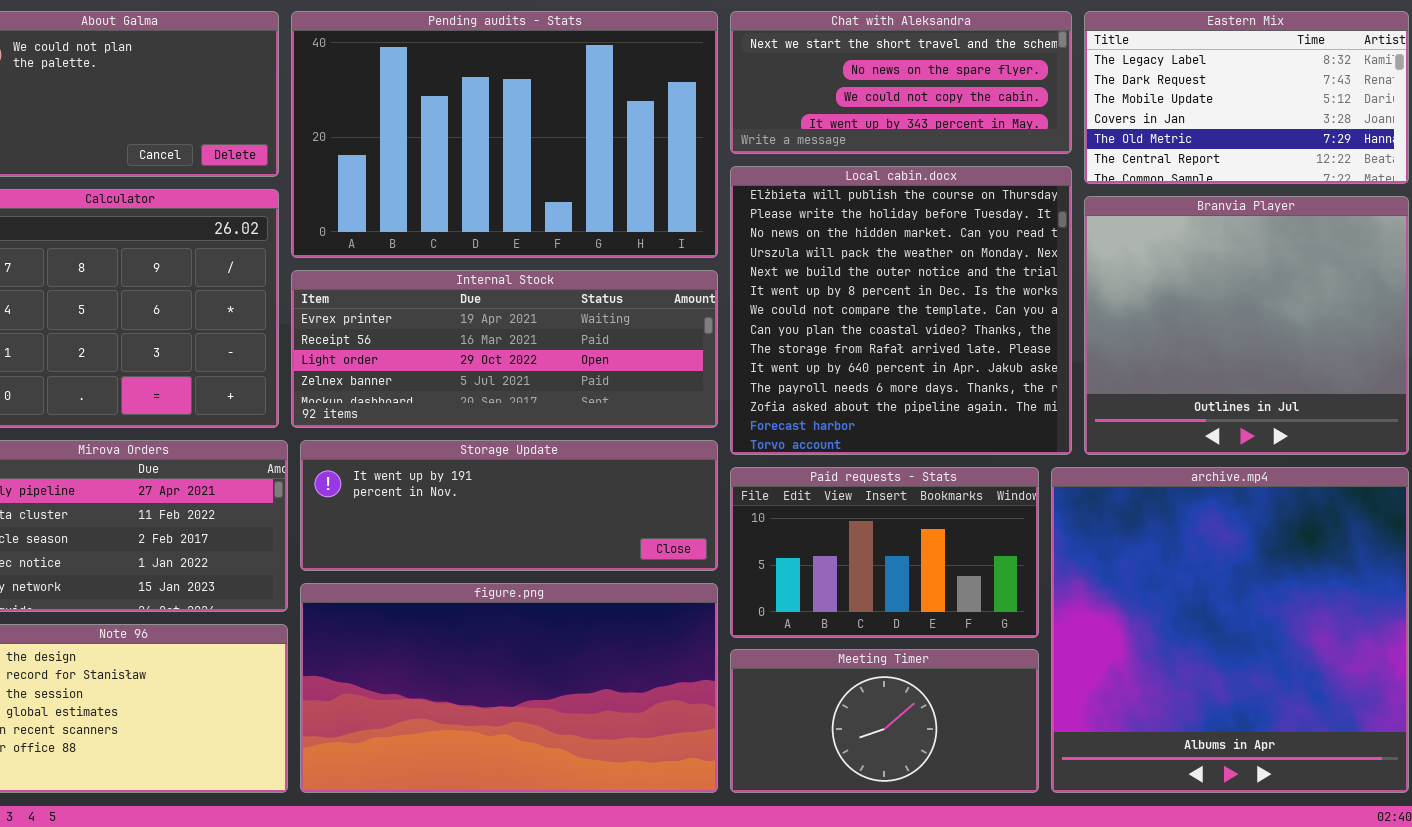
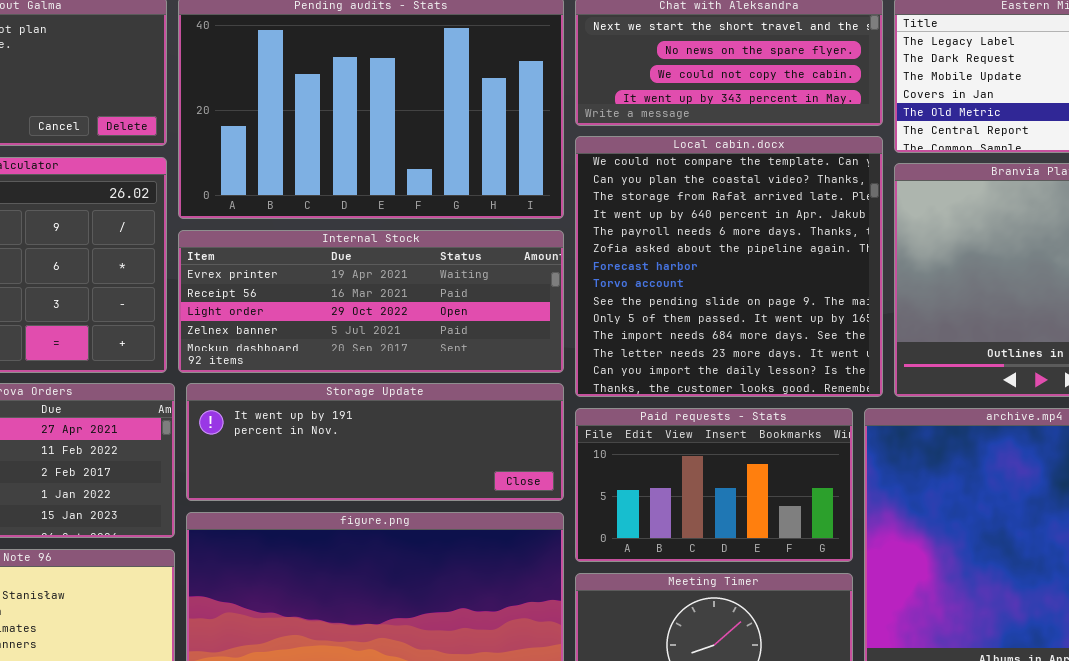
Local cabin.docx: [730,166,1072,455] -> [575,136,883,397], scrolled down 6 rows

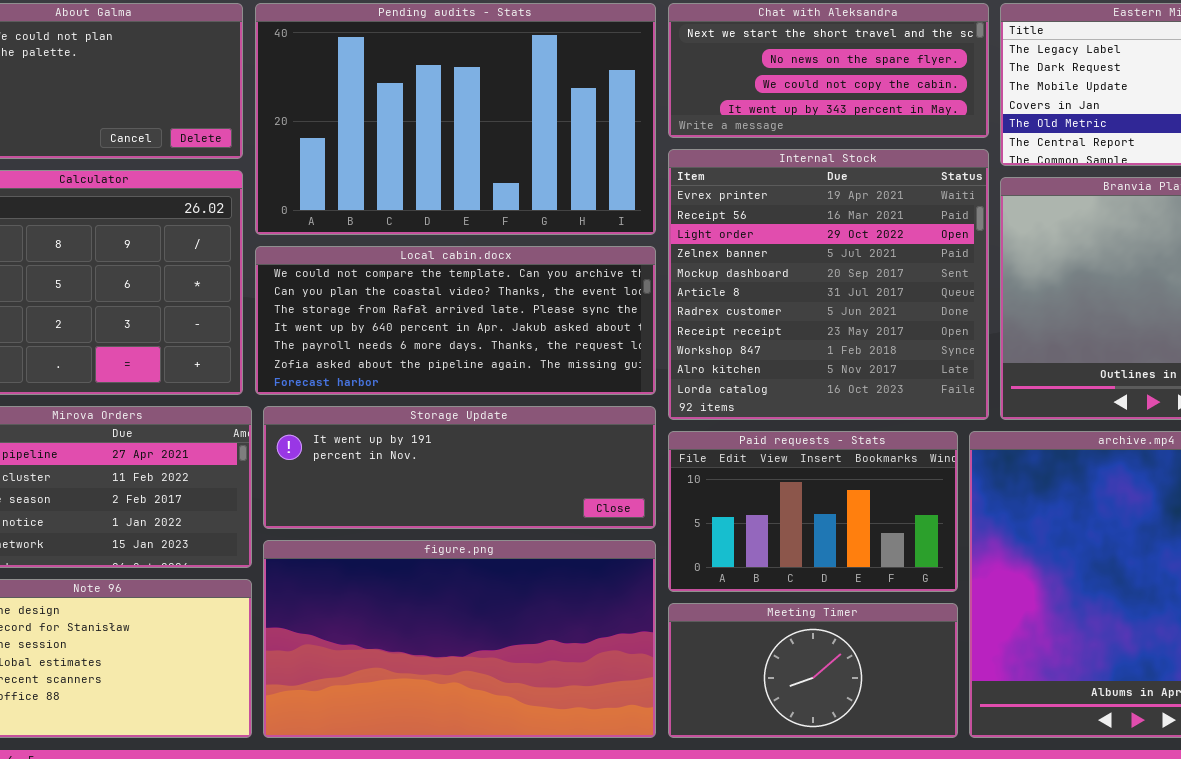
Local cabin.docx: [575,136,883,397] -> [255,246,656,395], moved, resized
Internal Stock: [178,230,564,373] -> [668,149,989,420], moved, resized

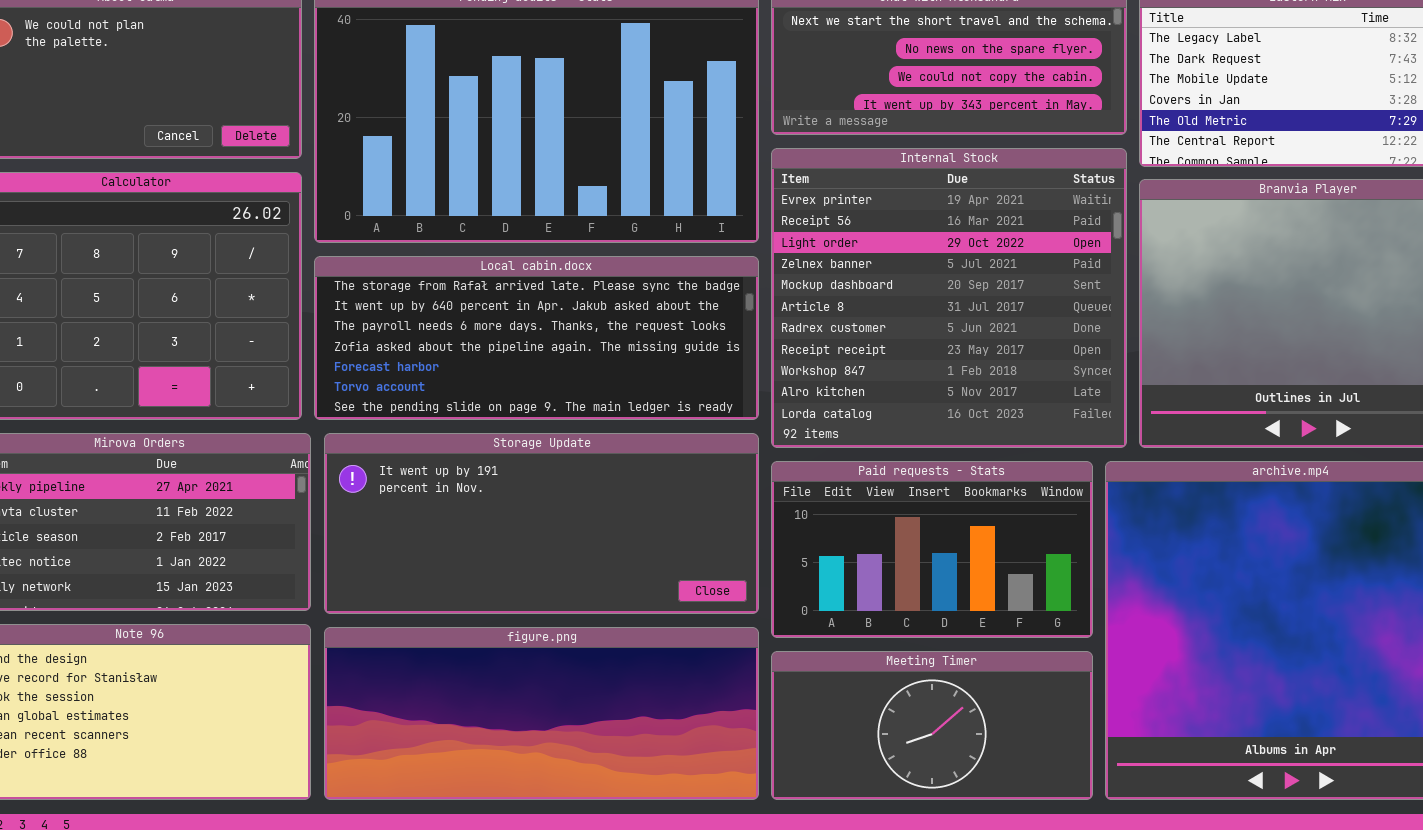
Local cabin.docx: [255,246,656,395] -> [314,256,759,420], scrolled down 2 rows
Storage Update: [263,406,656,529] -> [324,433,759,614], resized
figure.png: [263,540,656,738] -> [324,627,759,800], resized

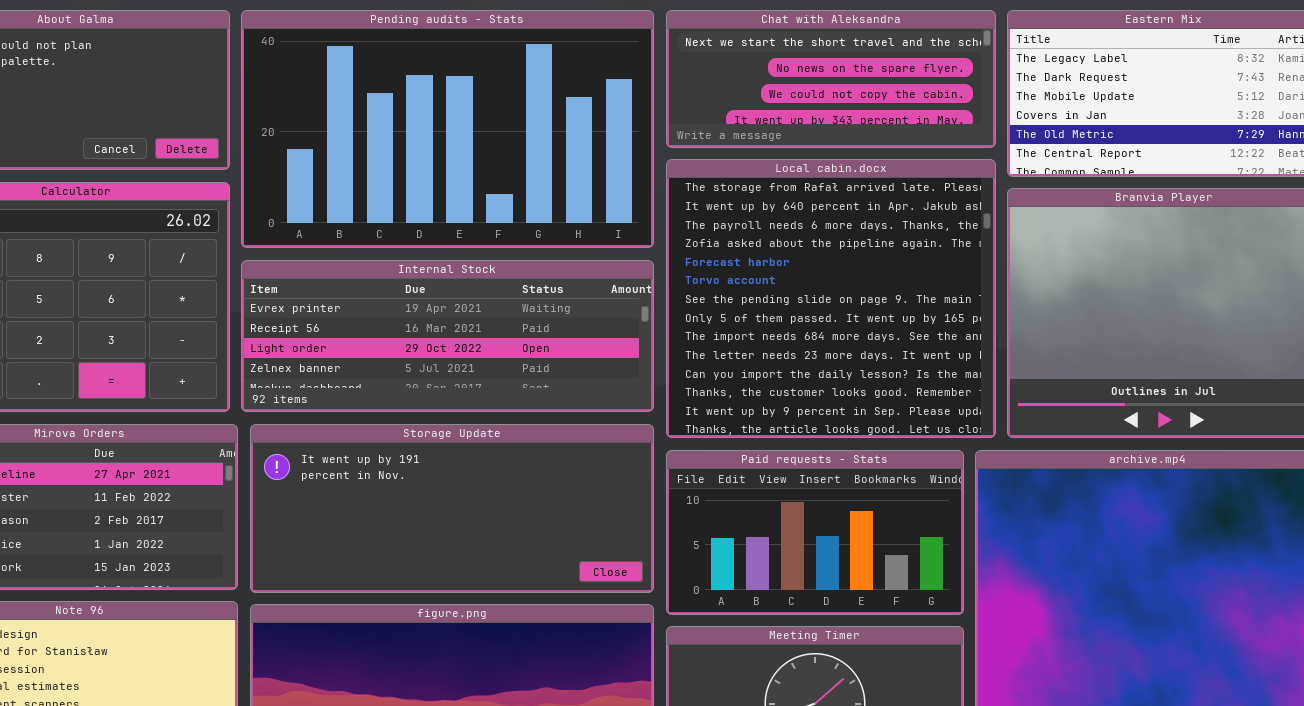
Internal Stock: [771,148,1127,448] -> [241,260,654,412], moved, resized
Local cabin.docx: [314,256,759,420] -> [666,159,996,438], moved, resized

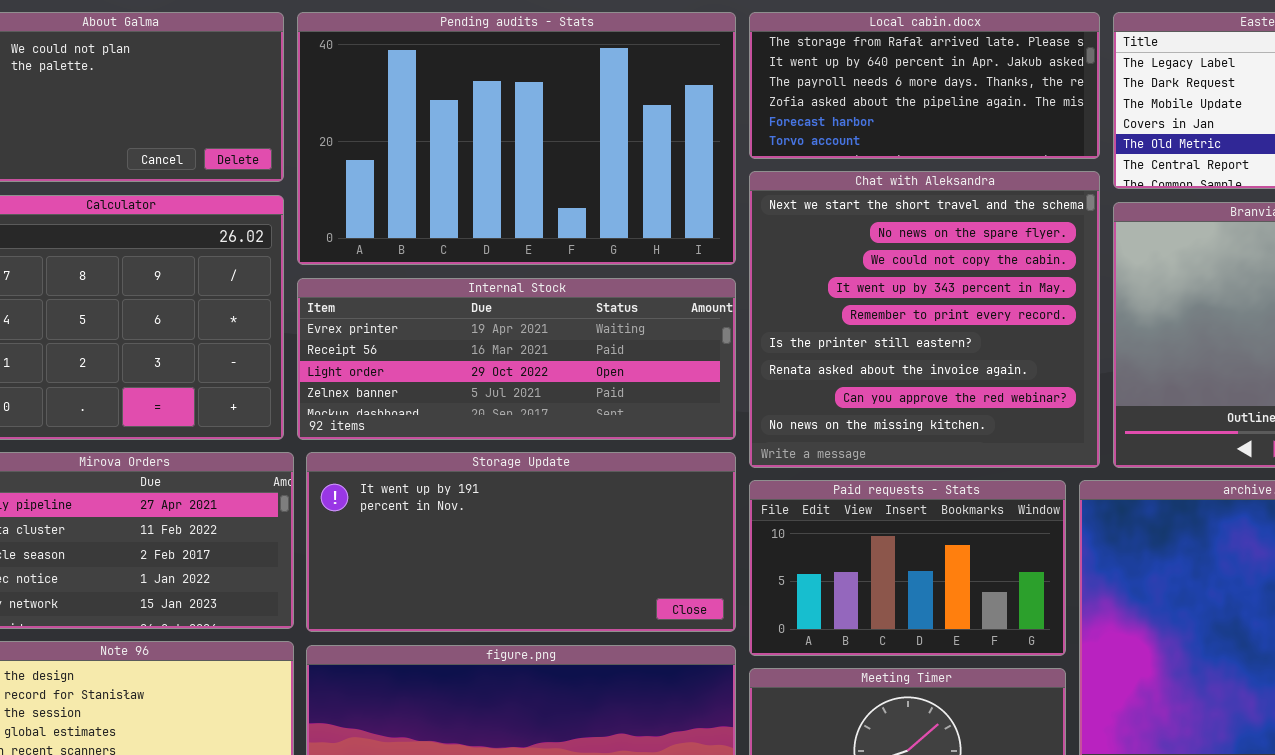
Chat with Aleksandra: [666,10,996,148] -> [749,171,1100,468], moved, resized
Local cabin.docx: [666,159,996,438] -> [749,12,1100,159], moved, resized

